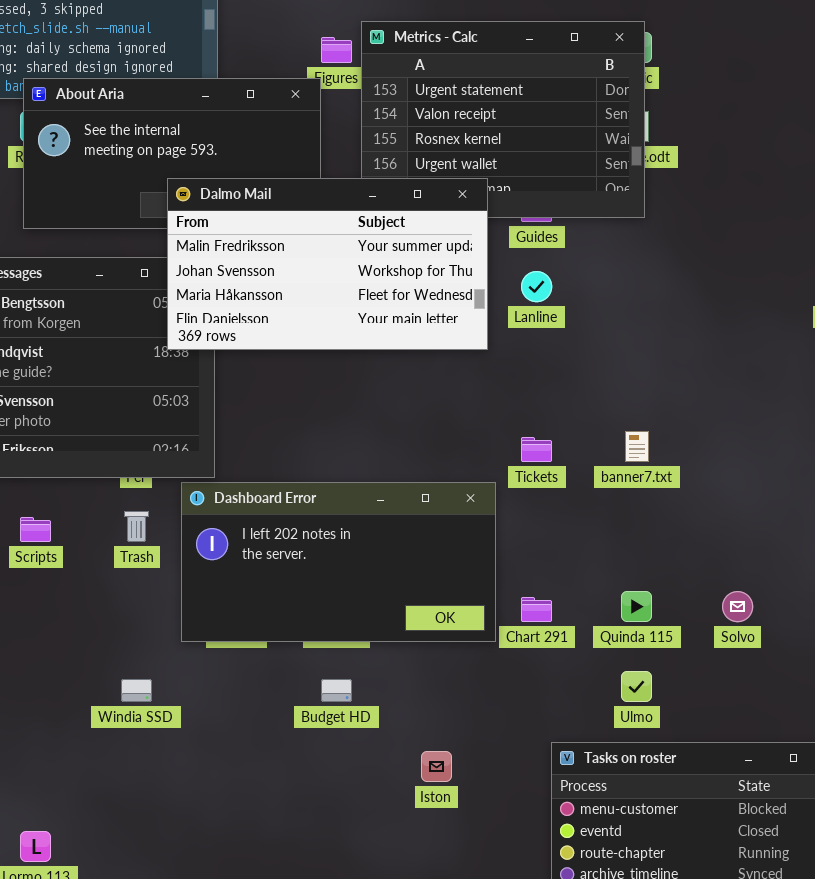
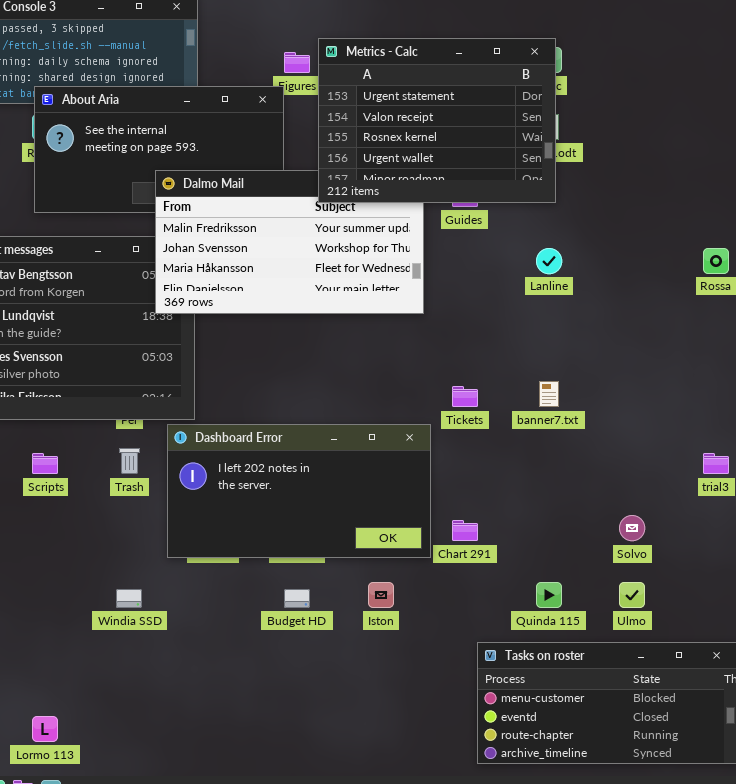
Metrics - Calc: [361,21,645,218] -> [318,38,556,203], raised
Lanline: [521,271,552,302] -> [536,248,562,274], moved
Quinda 115: [621,591,652,622] -> [536,582,562,608], moved
Ulmo: [621,671,652,702] -> [619,582,645,608], moved
Iston: [421,751,452,782] -> [368,582,394,608], moved

